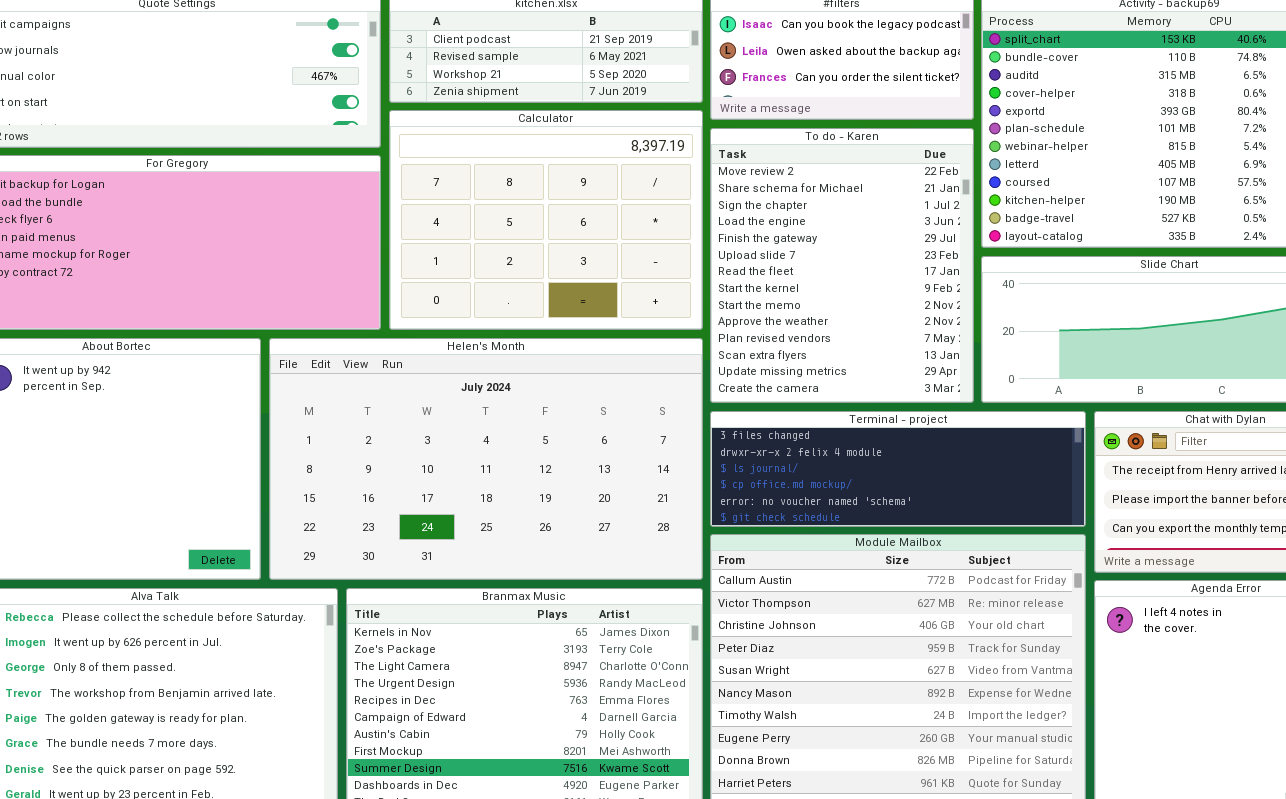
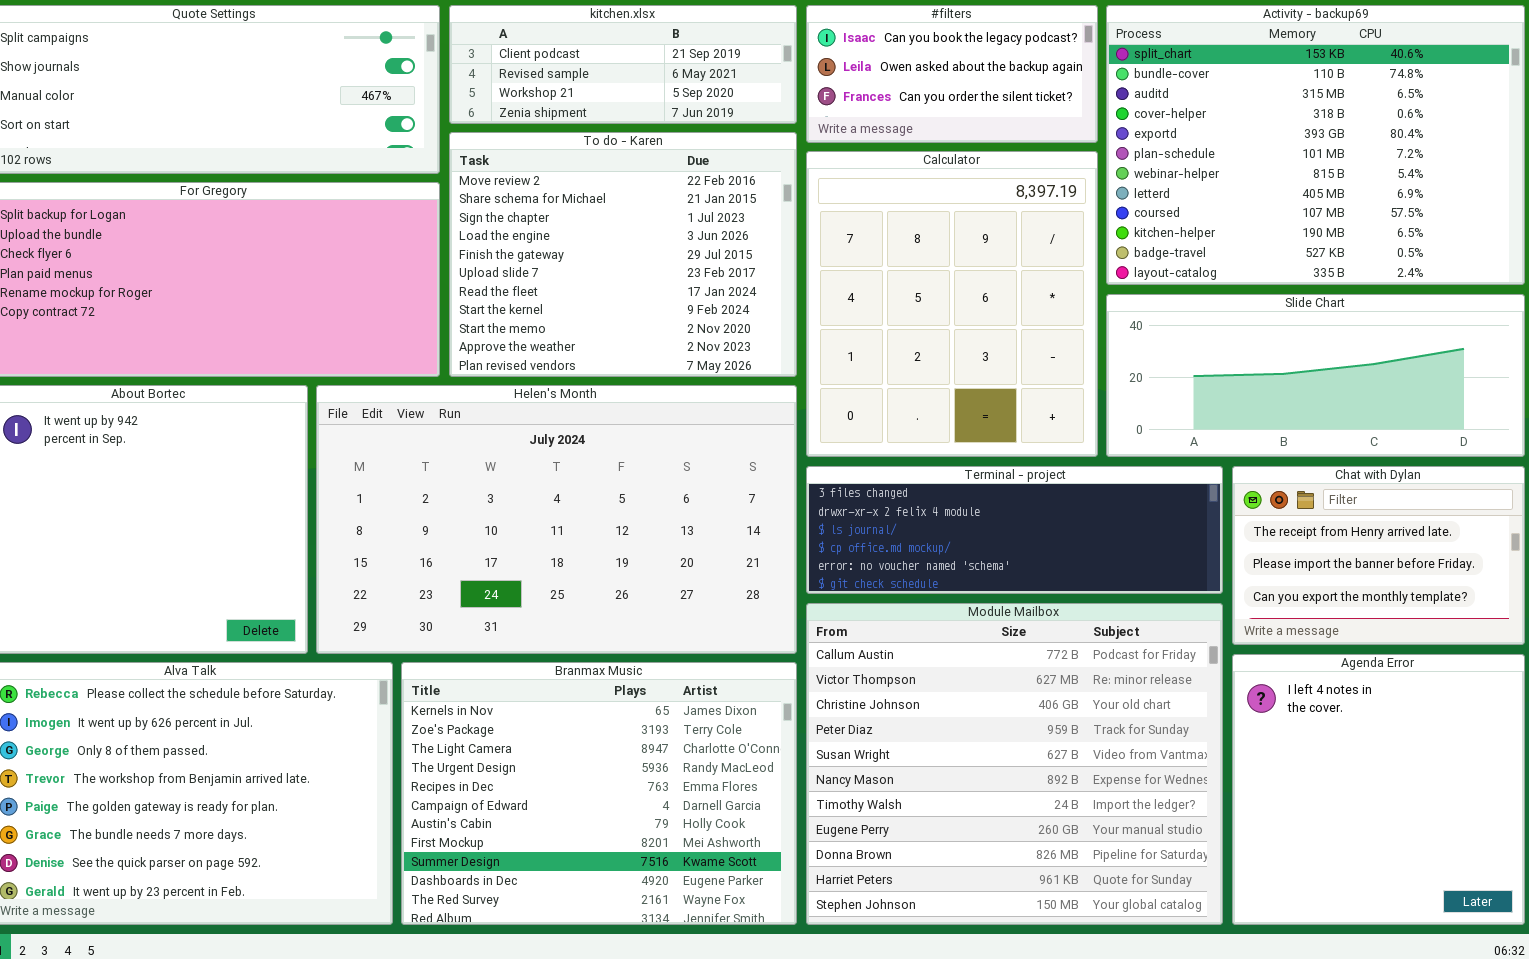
Calculator: [389,110,703,330] -> [806,151,1098,457], moved, resized
To do - Karen: [710,128,974,403] -> [449,132,797,377], moved, resized

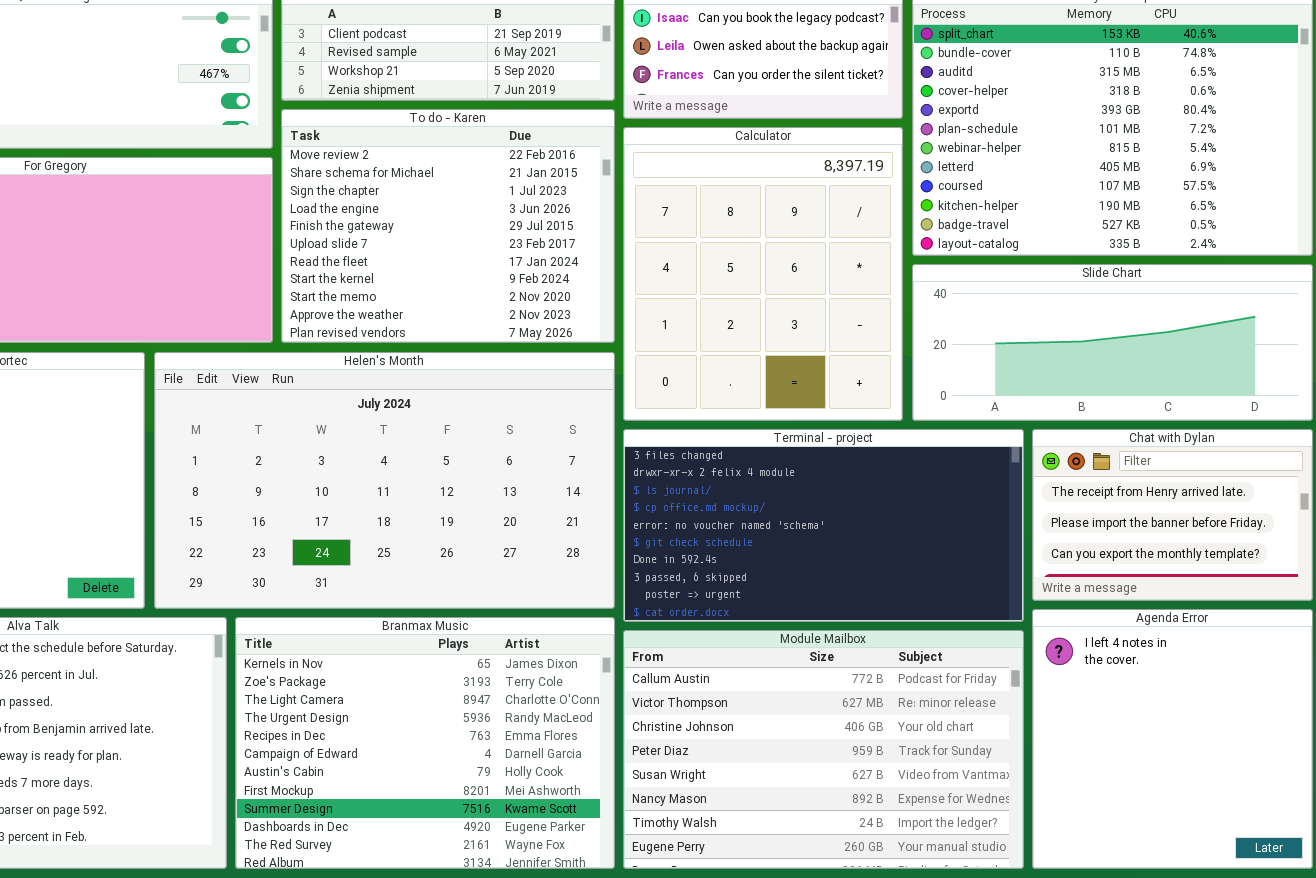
Terminal - project: [806,466,1223,594] -> [623,429,1024,622], resized
Module Mailbox: [806,603,1223,925] -> [623,630,1024,869], resized

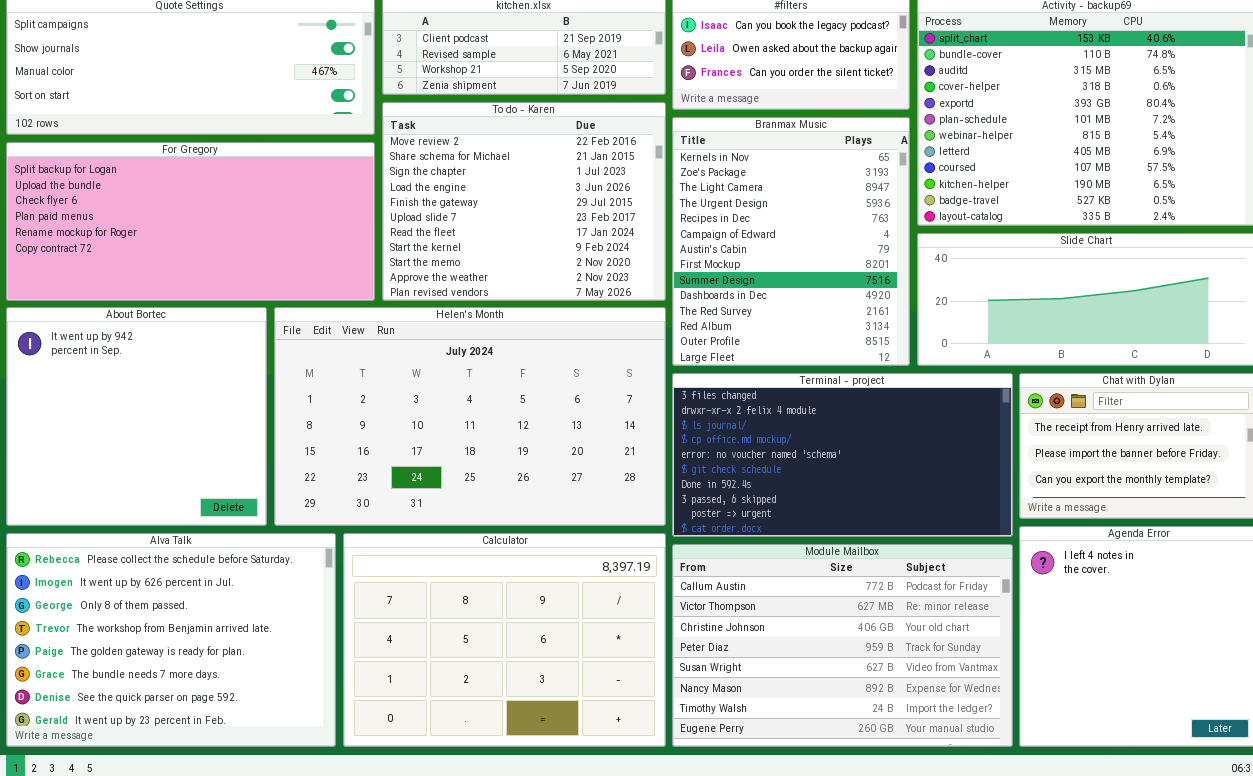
Calculator: [623,127,903,421] -> [343,533,666,747], moved, resized
Branmax Music: [235,617,615,869] -> [672,117,910,366], moved, resized

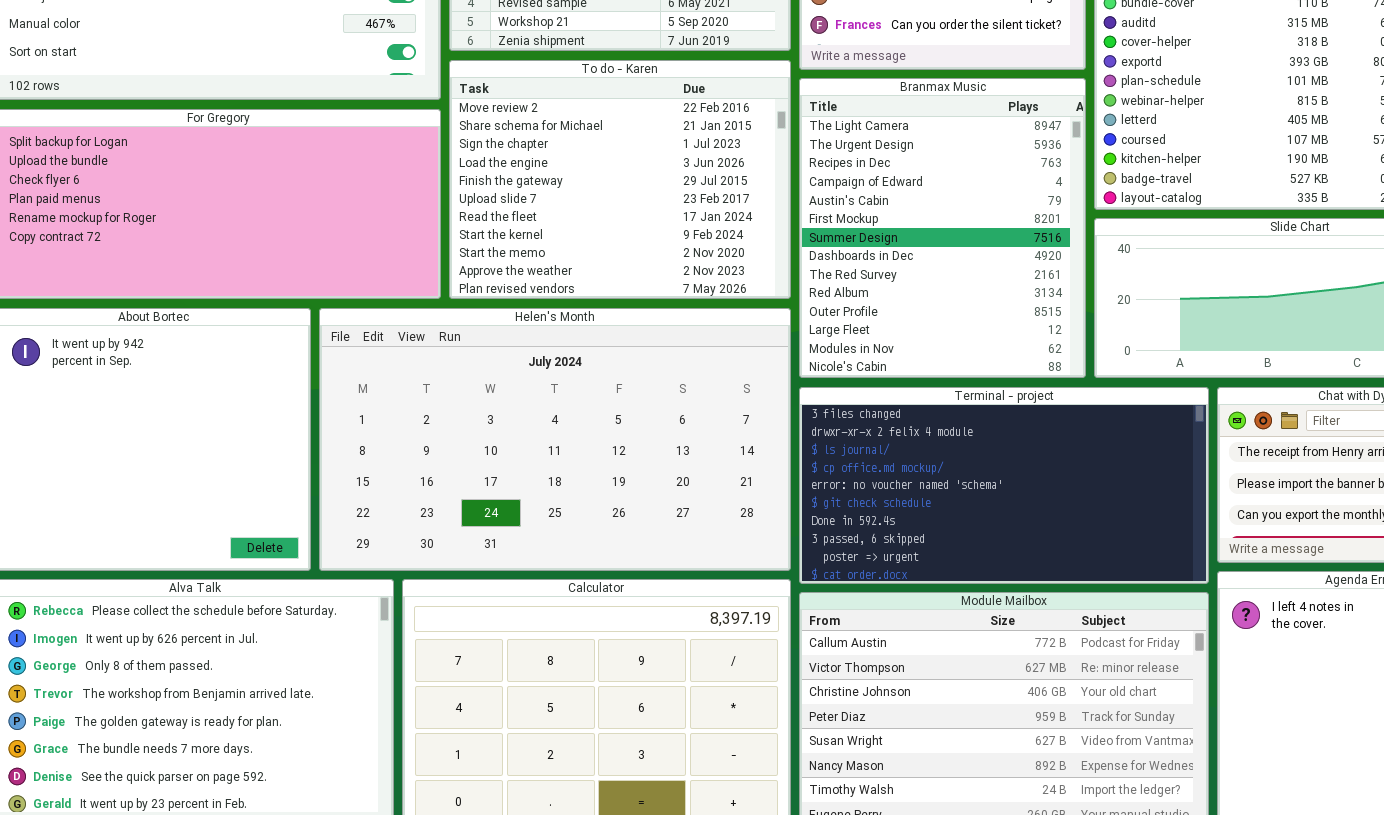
Branmax Music: [672,117,910,366] -> [799,78,1086,378], scrolled down 2 rows

